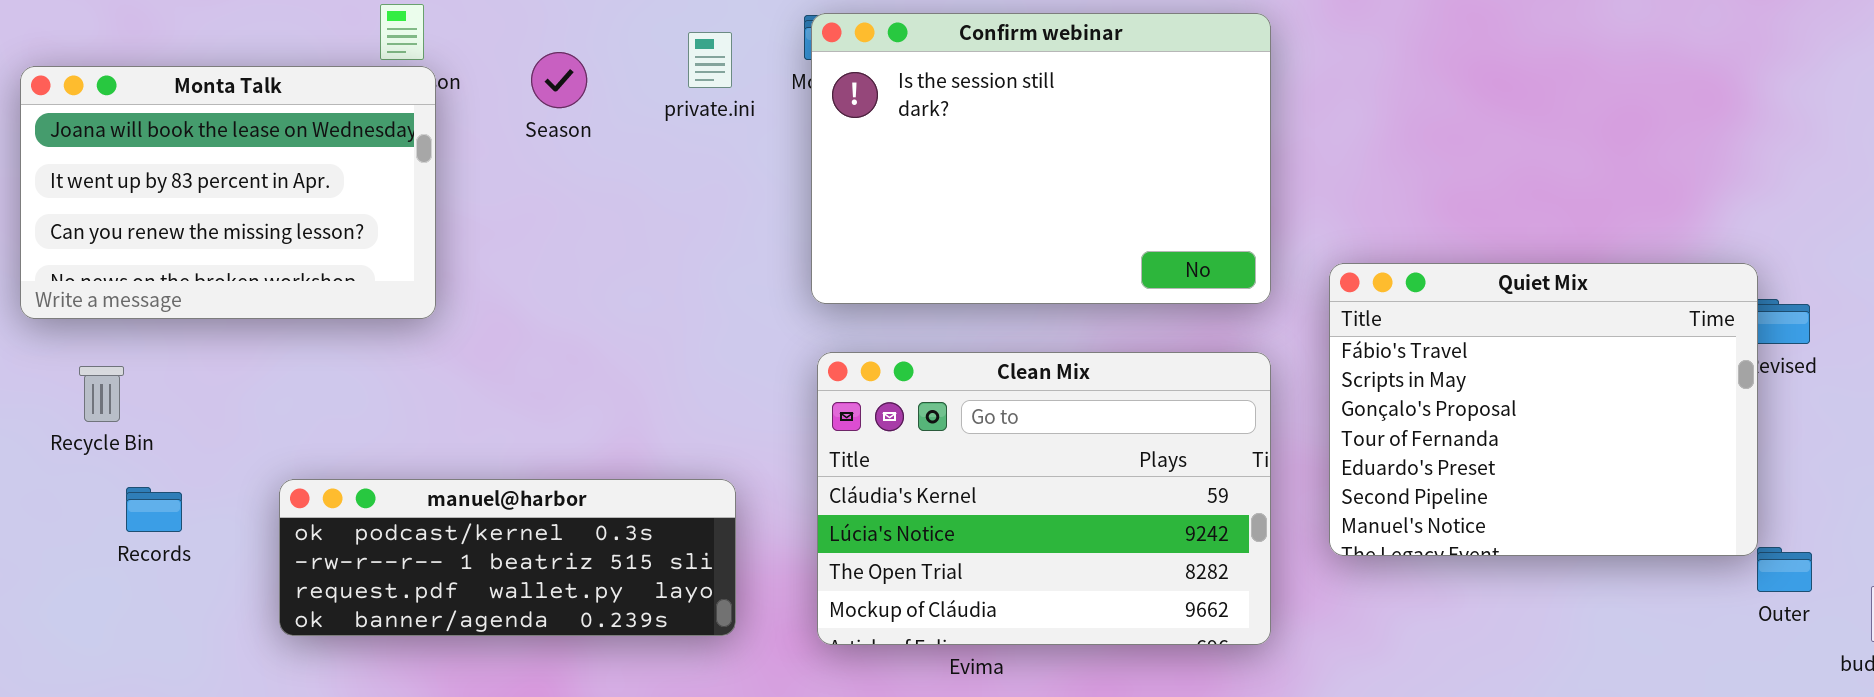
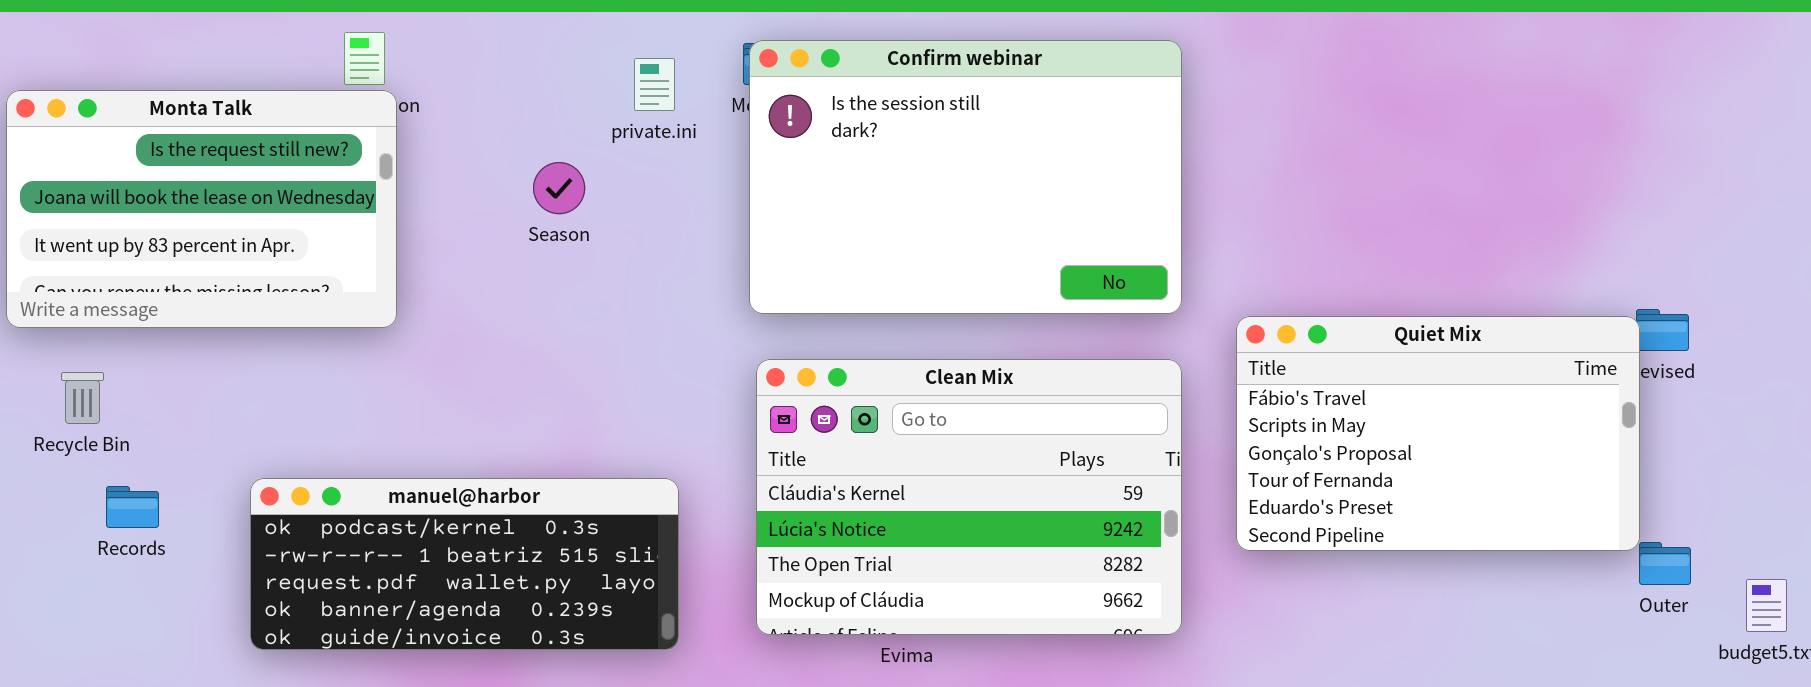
Season: [531,52,587,108] -> [533,162,585,214], moved
Monta Talk: [20,66,436,319] -> [6,90,397,328], scrolled up 1 row
Quiet Mix: [1329,263,1758,556] -> [1236,316,1640,551], resized
manuel@harbor: [279,479,736,636] -> [250,478,679,650], resized

